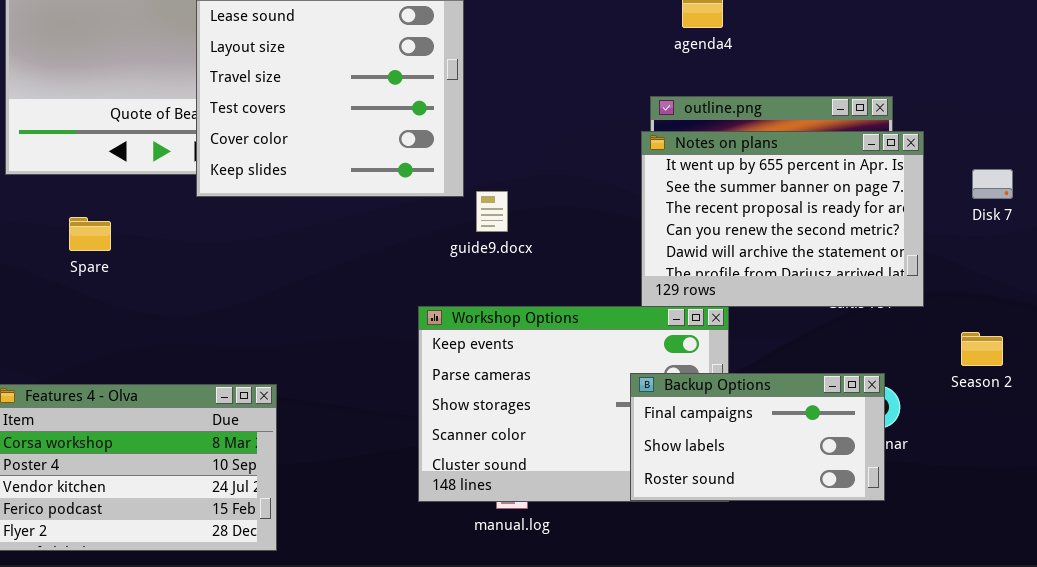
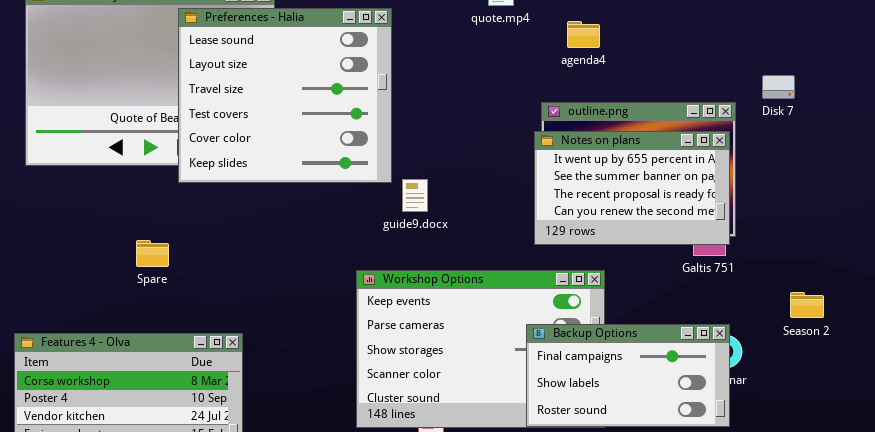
Notes on plans: [641,131,924,307] -> [534,131,730,245], resized
Disk 7: [972,169,1013,199] -> [762,75,795,99], moved
Spare: [69,217,111,251] -> [136,240,169,267], moved

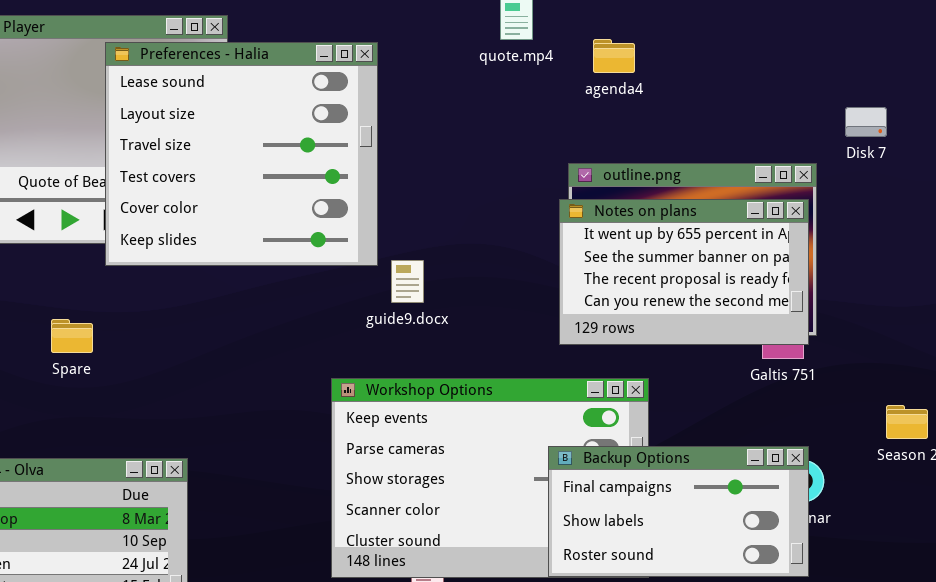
agenda4: [567,21,600,48] -> [593,39,635,73], moved
Disk 7: [762,75,795,99] -> [845,107,887,137], moved
Spare: [136,240,169,267] -> [51,319,93,353], moved

